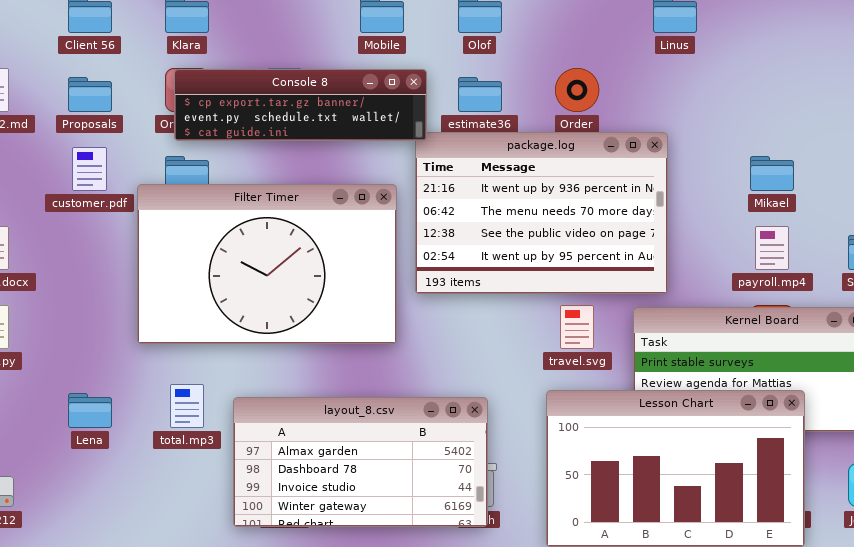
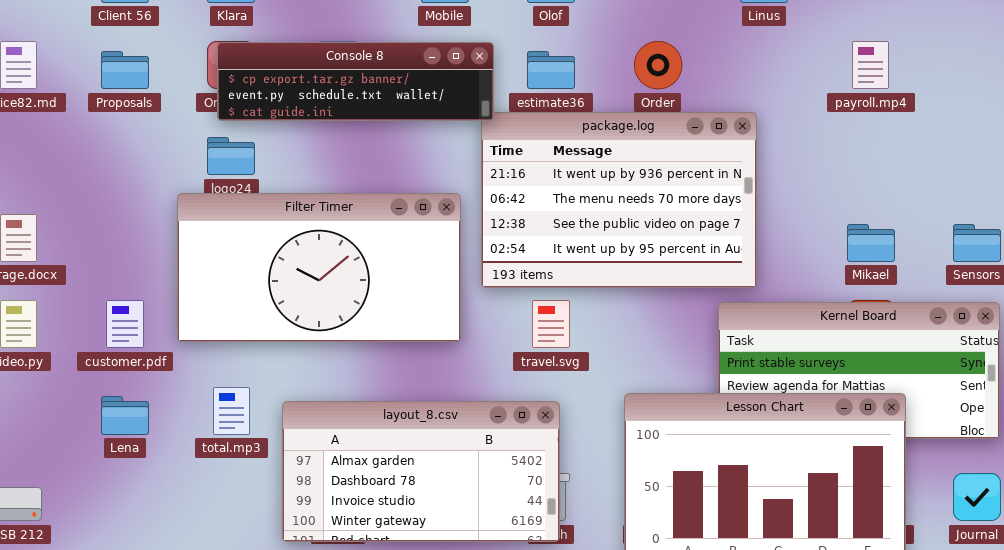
customer.pdf: [72,147,107,191] -> [106,300,144,348], moved
Mikael: [750,156,794,191] -> [847,224,895,262], moved
Filter Timer: [137,184,397,344] -> [177,193,461,342], resized
payroll.mp4: [755,226,789,270] -> [852,41,889,89], moved
travel.svg: [560,305,594,349] -> [532,300,570,348], moved

